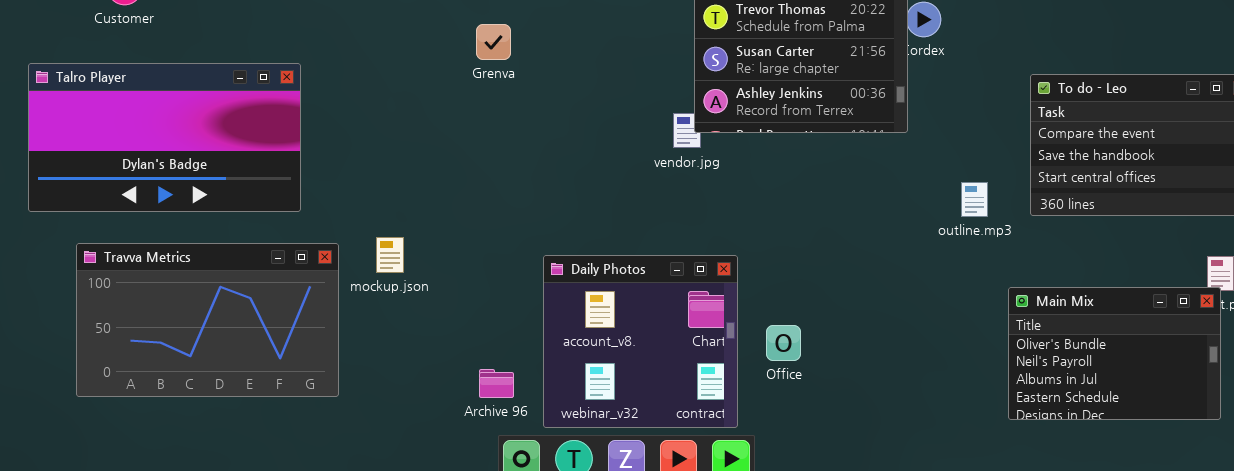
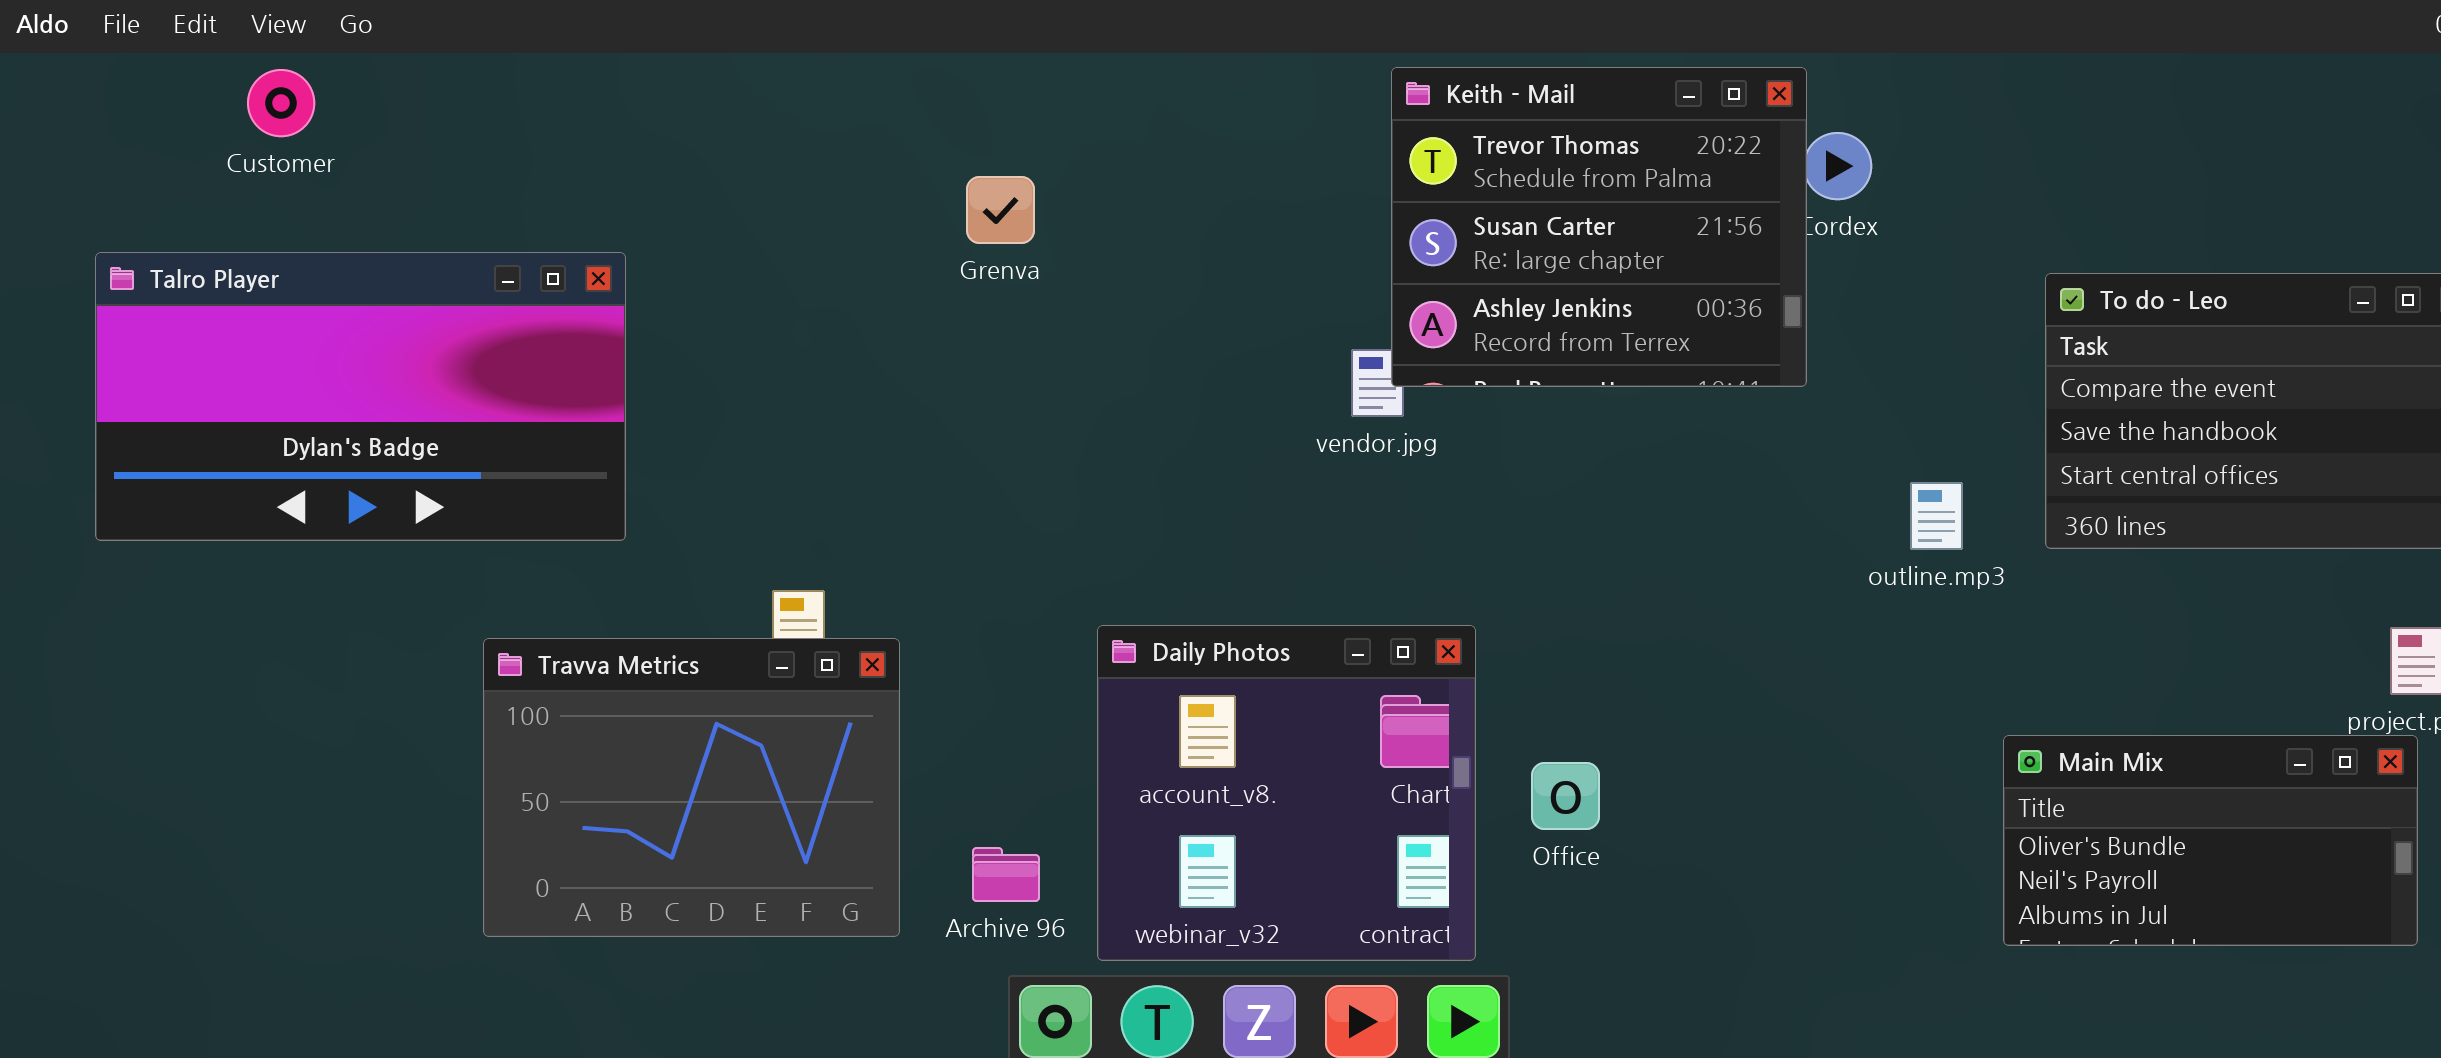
Travva Metrics: [76,243,339,397] -> [483,638,900,937], moved, resized
Main Mix: [1008,287,1221,420] -> [2003,735,2418,946], resized

